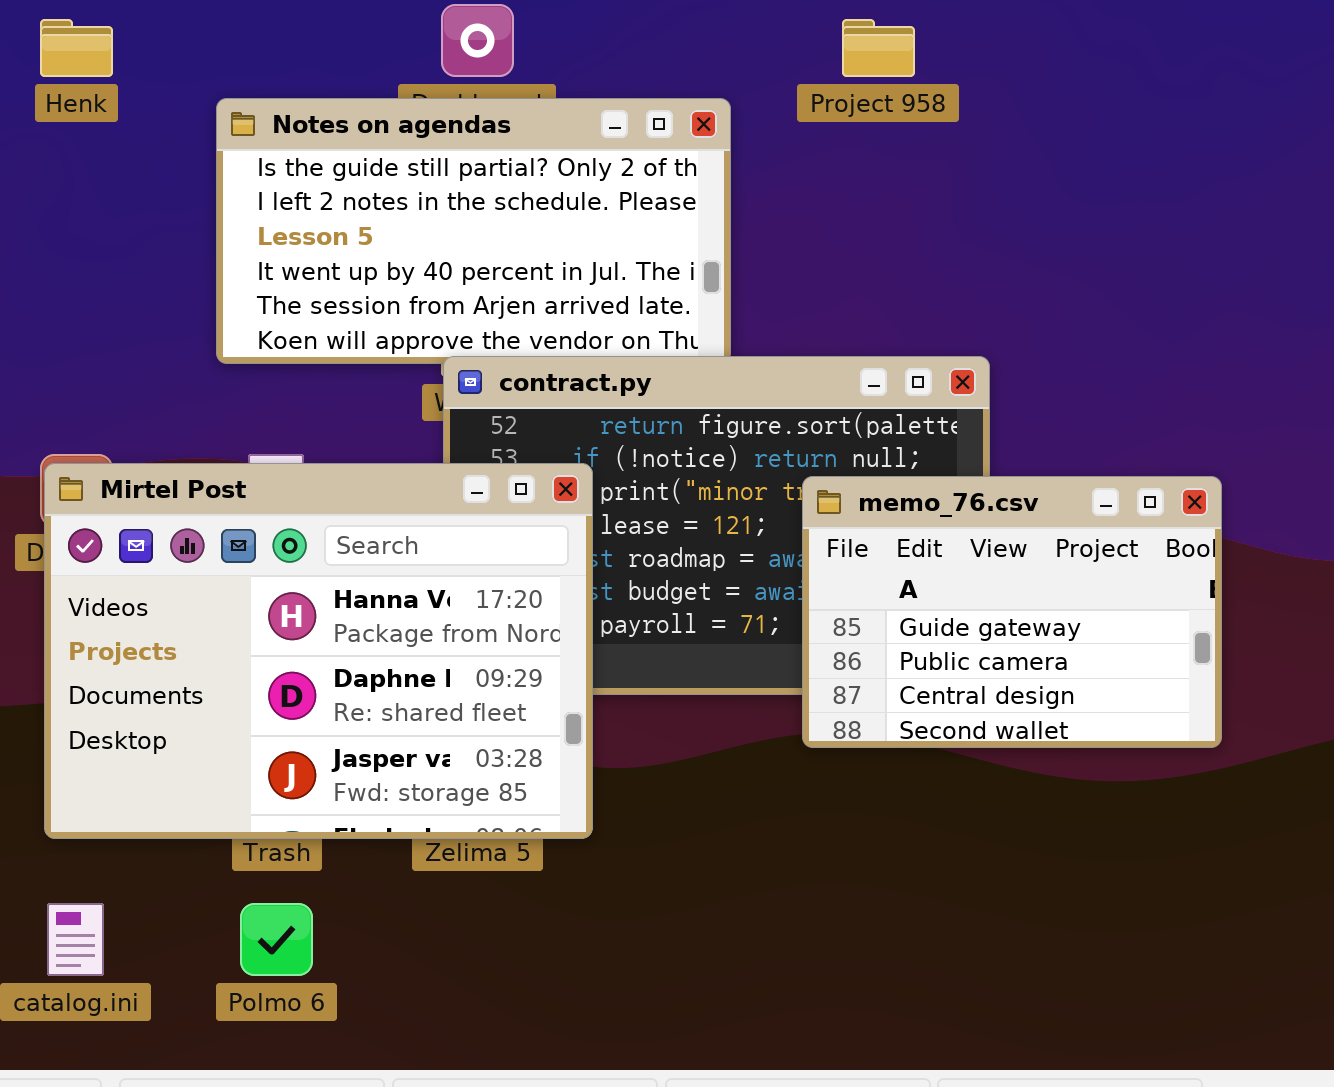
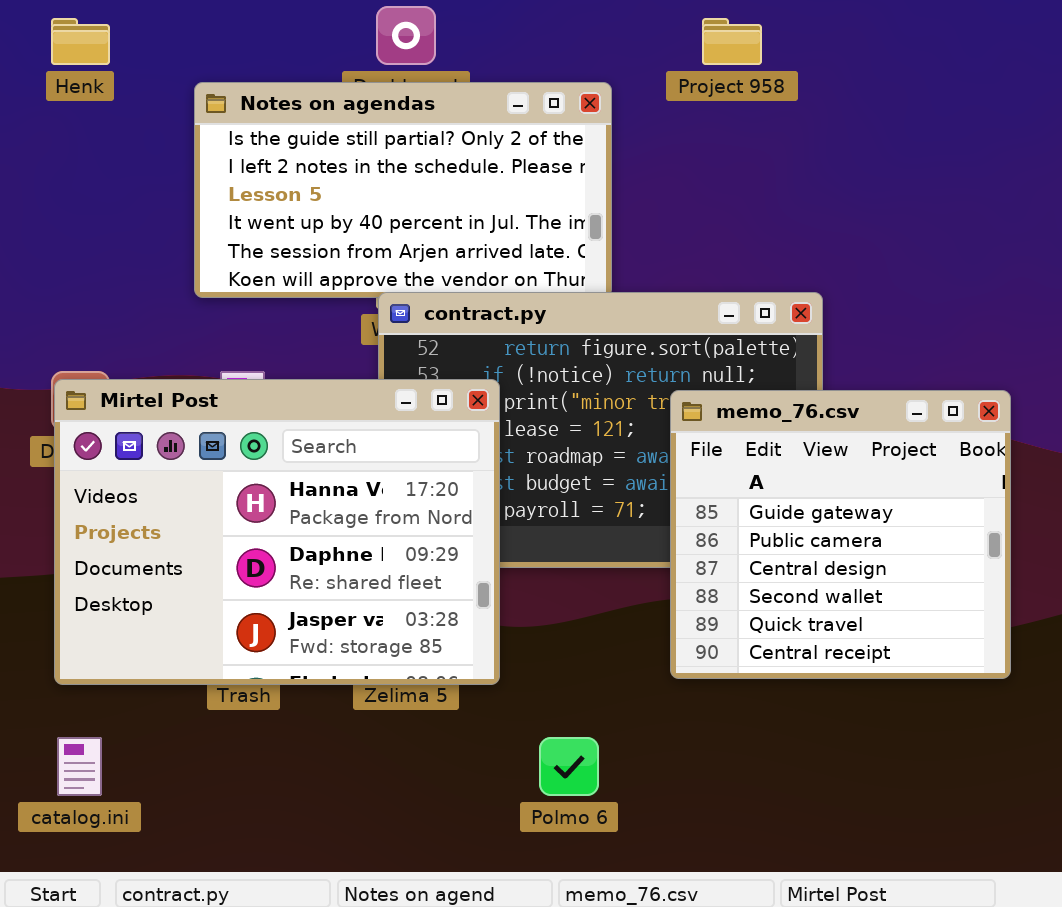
memo_76.csv: [802,476,1222,748] -> [670,390,1011,679], resized
Polmo 6: [240,903,313,976] -> [539,737,599,796], moved

